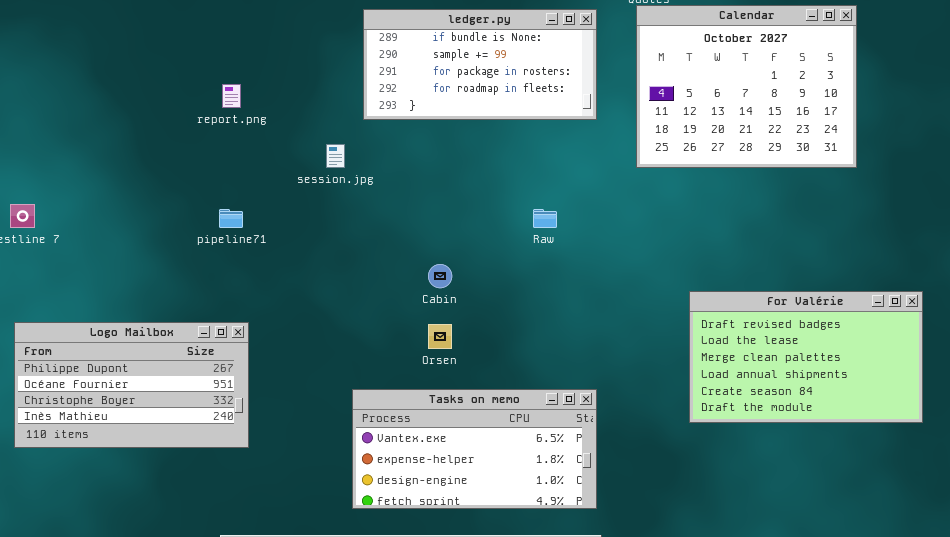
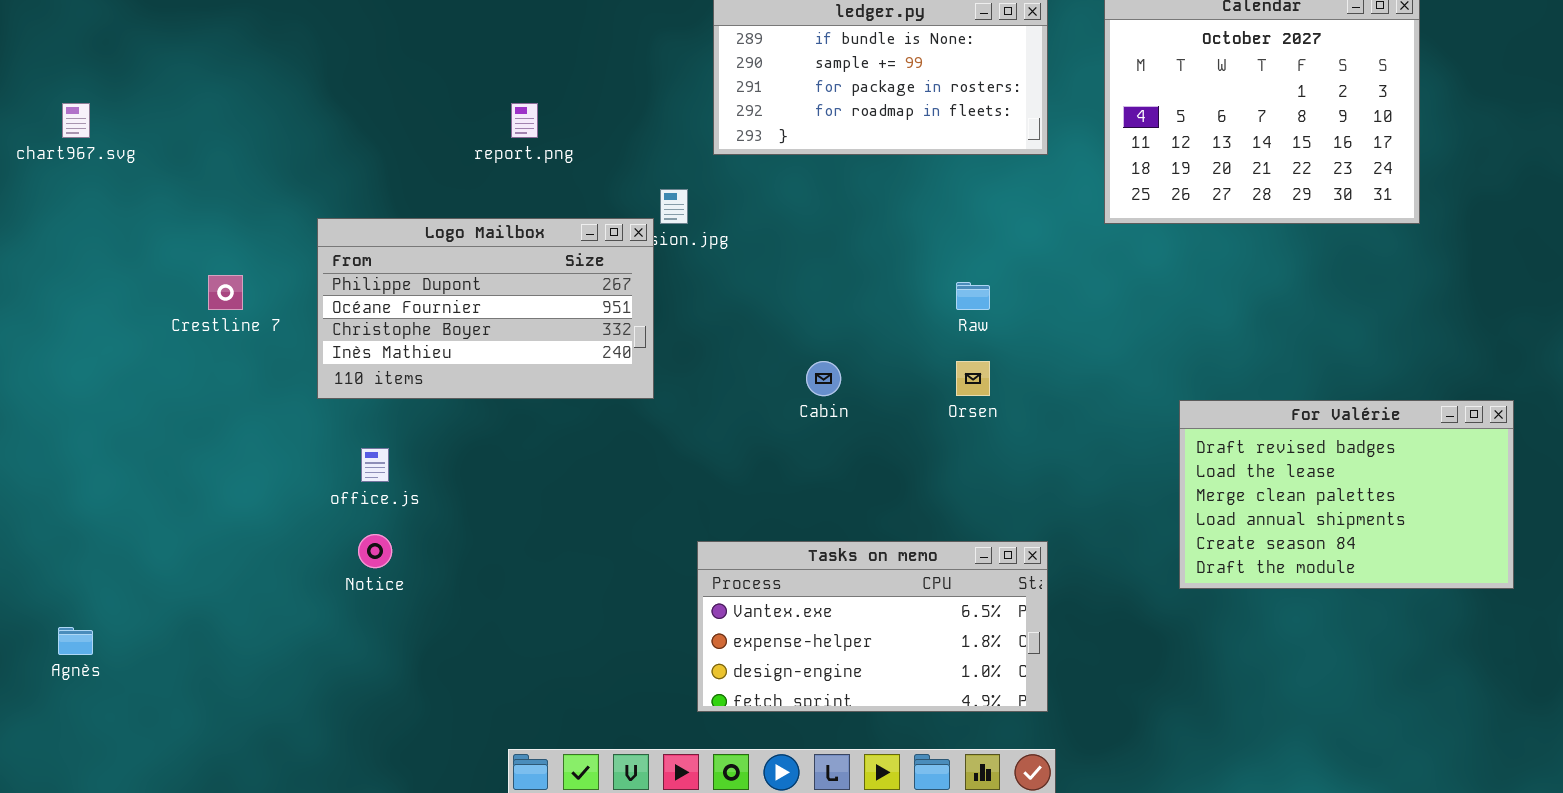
Logo Mailbox: [14,322,249,448] -> [317,218,654,399], moved
Orsen: [428,324,452,349] -> [956,361,990,396], moved

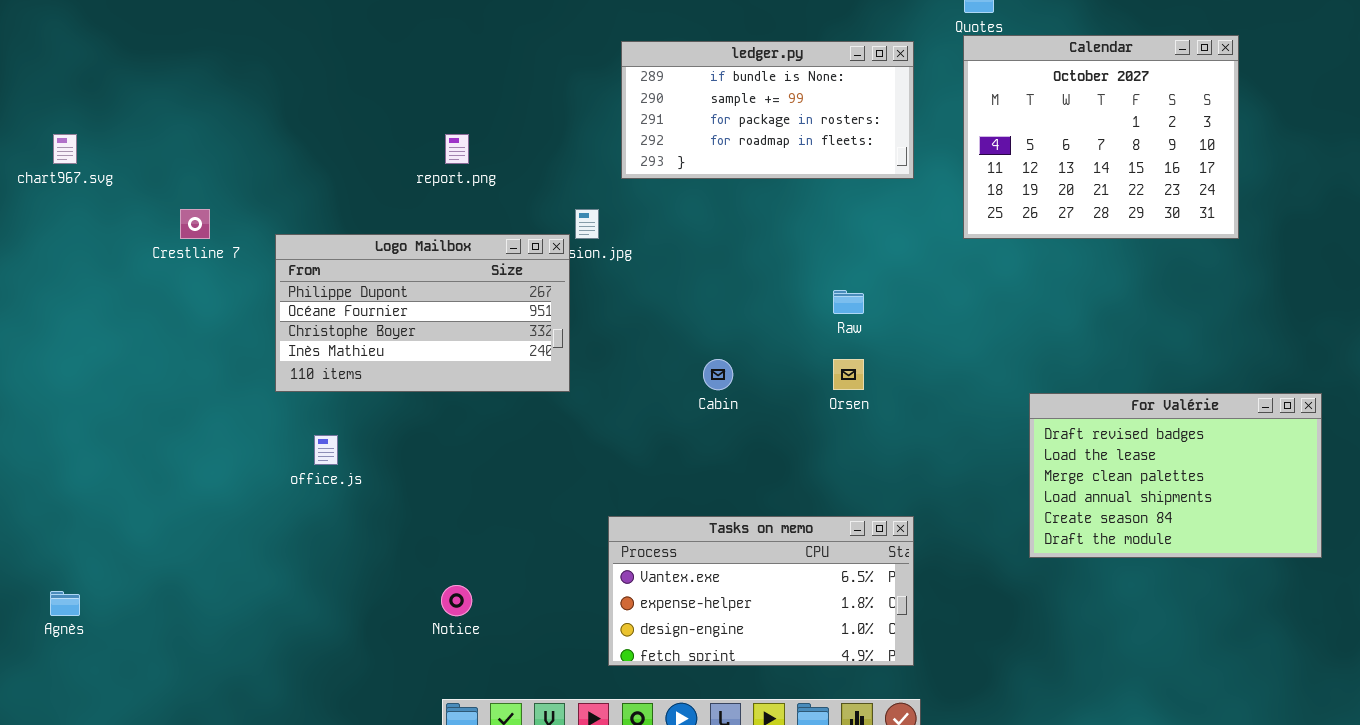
Crestline 7: [208,275,243,310] -> [180,209,210,239], moved
Notice: [358,534,392,568] -> [441,585,472,616], moved

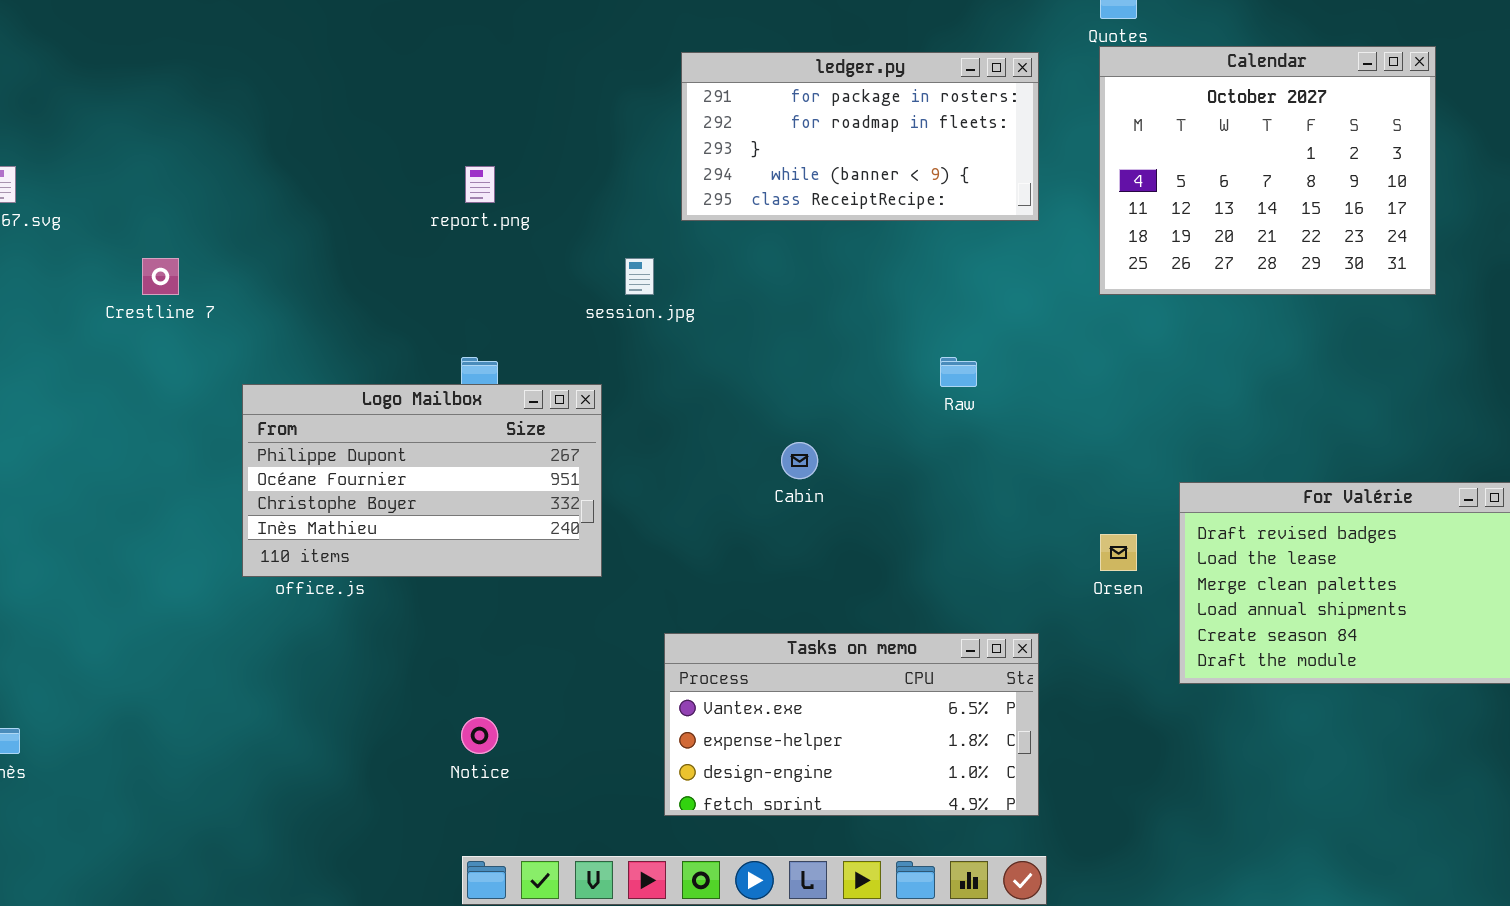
ledger.py: [621,41,914,179] -> [681,52,1039,221], scrolled down 2 rows
Logo Mailbox: [275,234,570,392] -> [242,384,602,577], moved
Orsen: [833,359,864,390] -> [1100,534,1137,571], moved

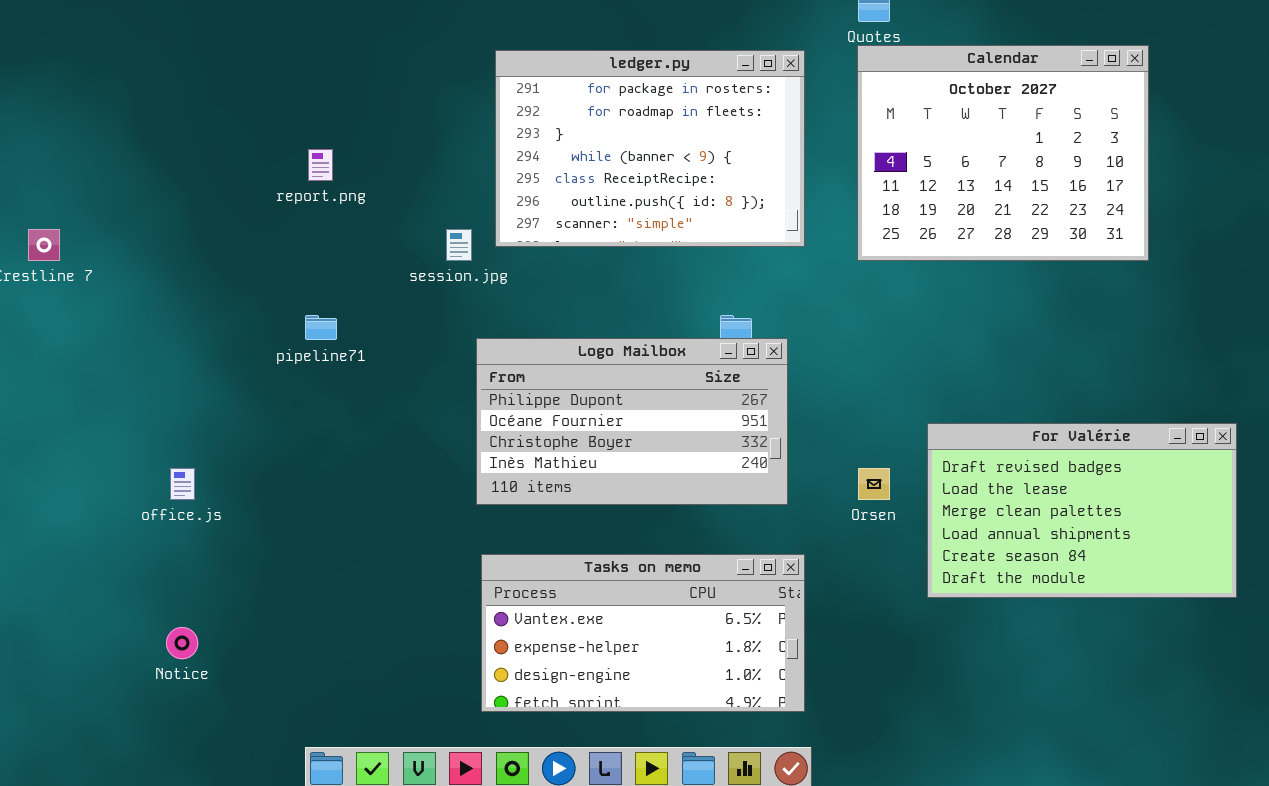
ledger.py: [681,52,1039,221] -> [495,50,805,247], resized
Logo Mailbox: [242,384,602,577] -> [476,338,788,505], moved
Notice: [461,717,498,754] -> [166,627,198,659], moved

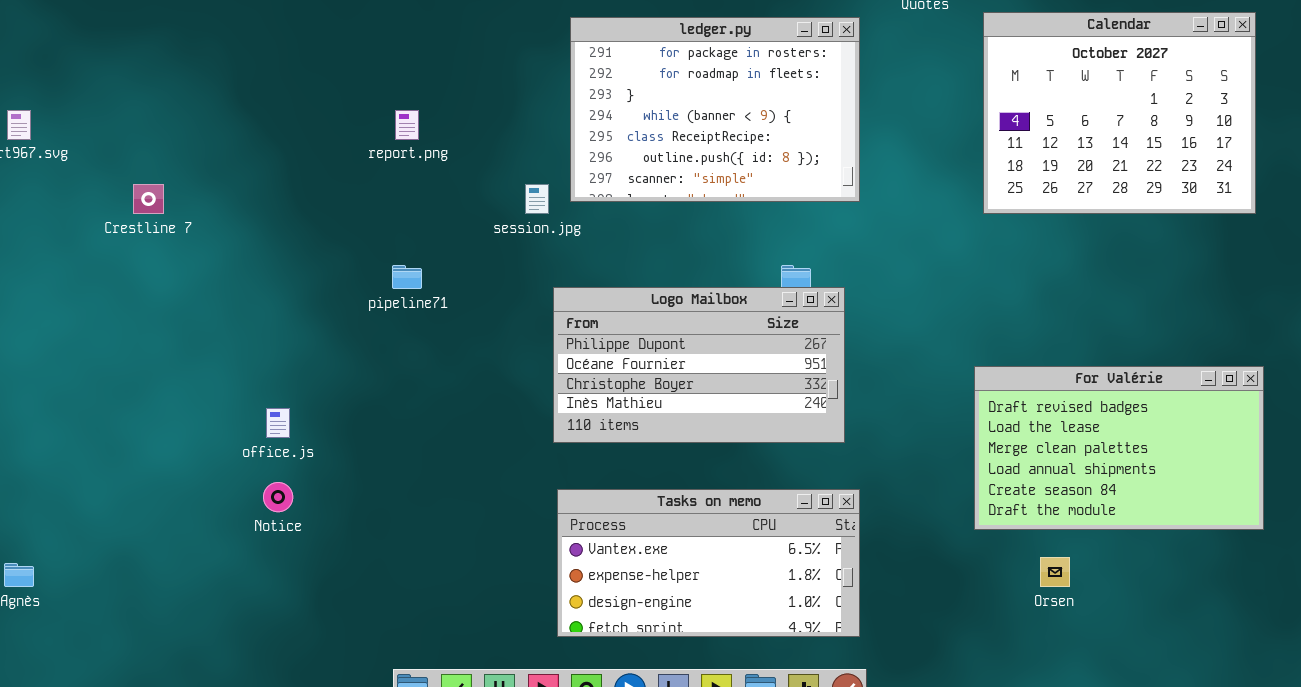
Calendar: [857,45,1149,261] -> [983,12,1256,214], moved
Orsen: [858,468,890,500] -> [1040,557,1070,587], moved
Notice: [166,627,198,659] -> [263,482,293,512], moved

